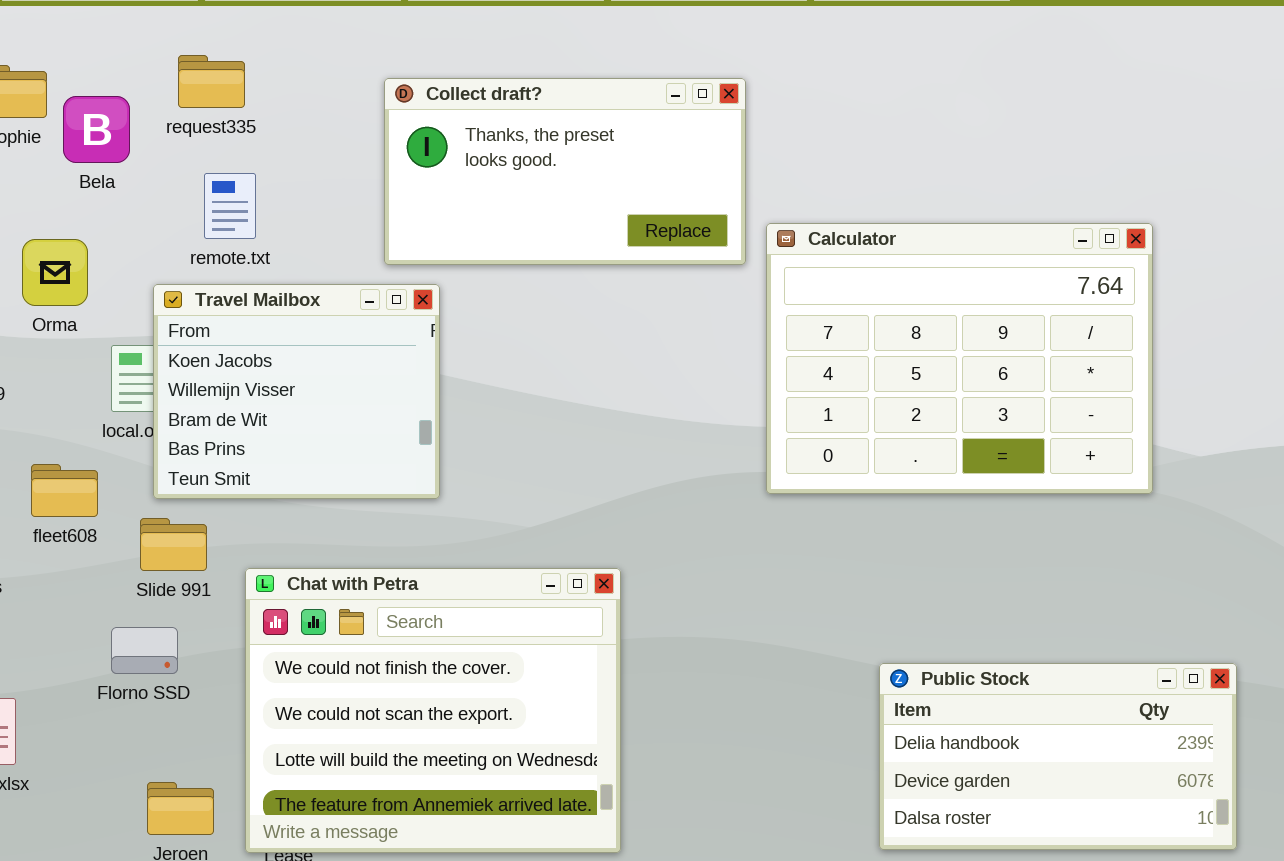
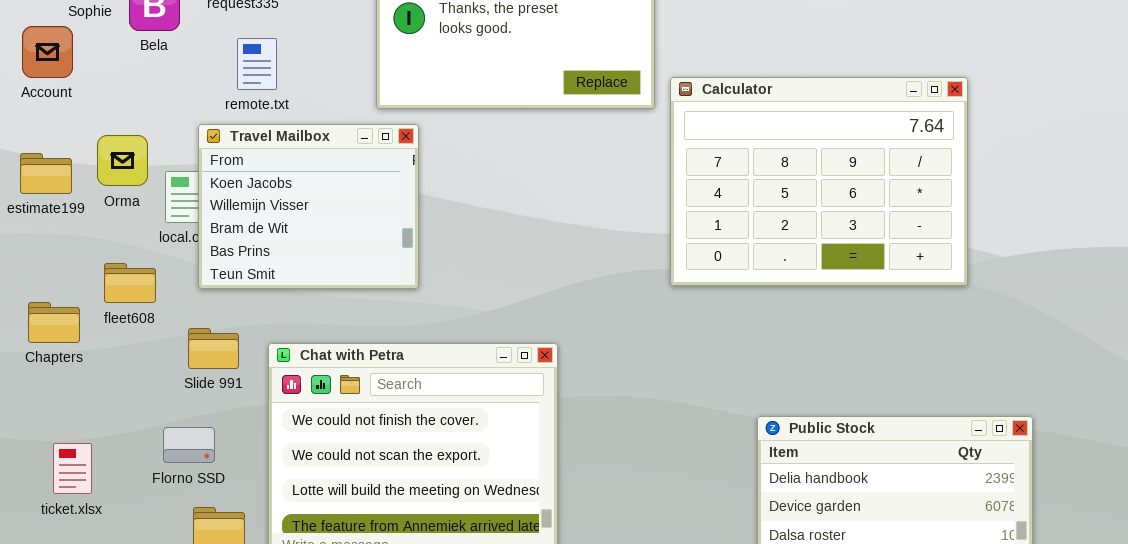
Orma: [22,239,88,306] -> [97,135,148,186], moved
Slide 991: [140,518,207,571] -> [188,328,239,369], moved
Florno SSD: [111,627,178,674] -> [163,427,215,463], moved

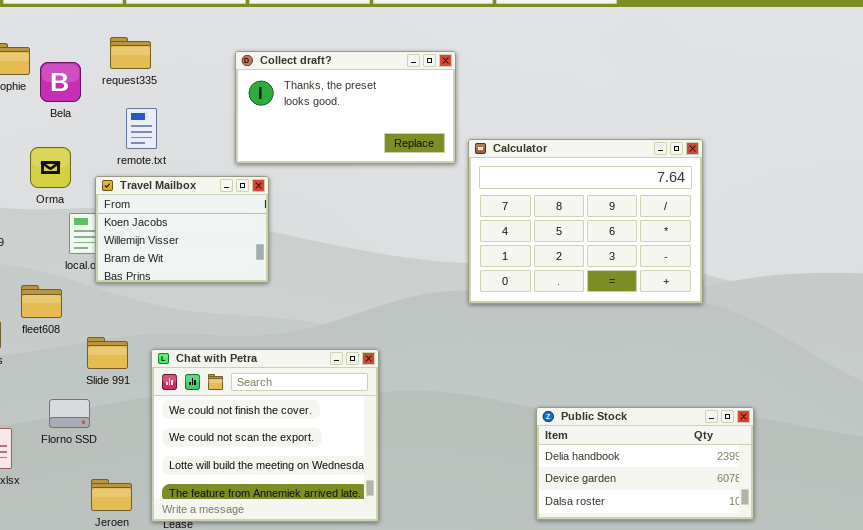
Travel Mailbox: [198,124,419,289] -> [95,176,269,283], resized
Orma: [97,135,148,186] -> [30,147,71,188], moved
Florno SSD: [163,427,215,463] -> [49,399,90,428], moved

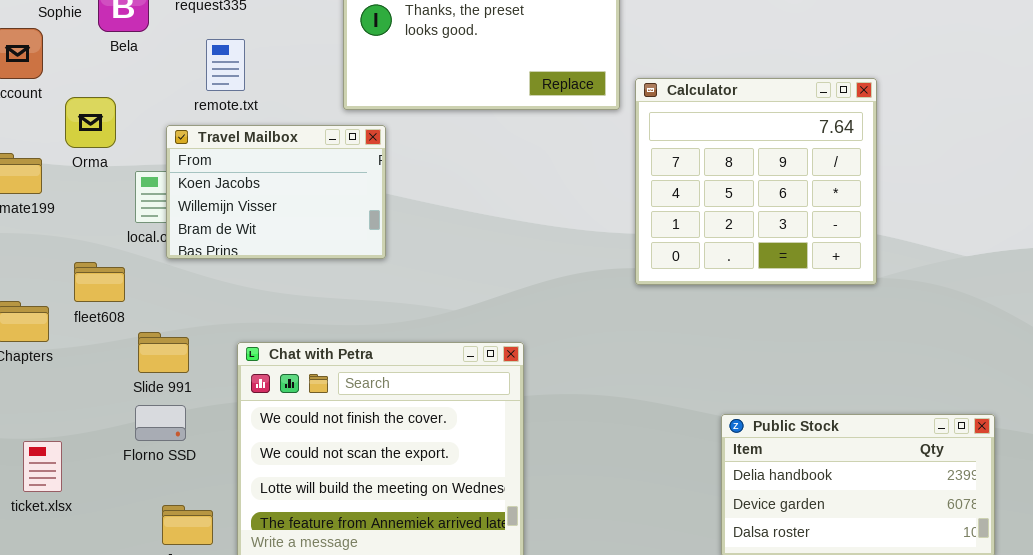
Calculator: [468,139,703,304] -> [635,78,877,285], resized
Orma: [30,147,71,188] -> [65,97,116,148], moved
Slide 991: [87,337,128,369] -> [138,332,189,373], moved
Florno SSD: [49,399,90,428] -> [135,405,186,441], moved

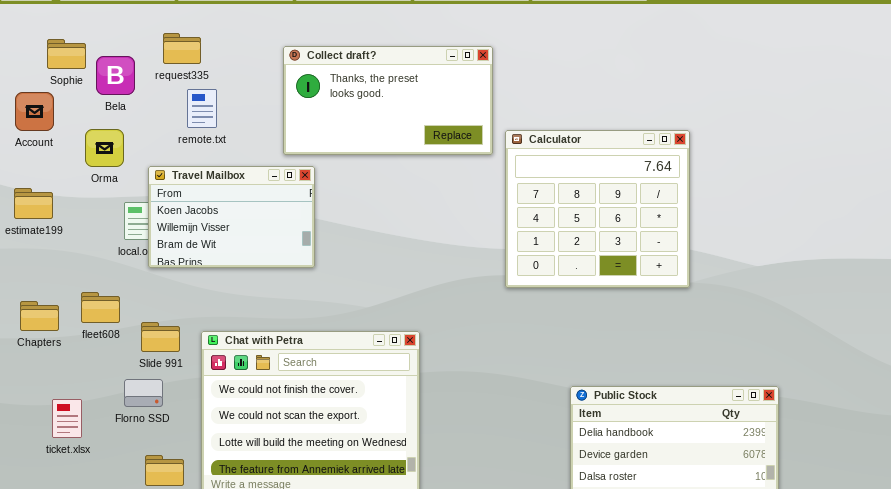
remote.txt: [206,39,245,91] -> [187,89,217,128], moved
Orma: [65,97,116,148] -> [85,129,124,167], moved
fleet608: [74,262,125,302] -> [81,292,120,323], moved
Slide 991: [138,332,189,373] -> [141,322,180,352], moved
ticket.xlsx: [23,441,62,492] -> [52,399,82,438], moved

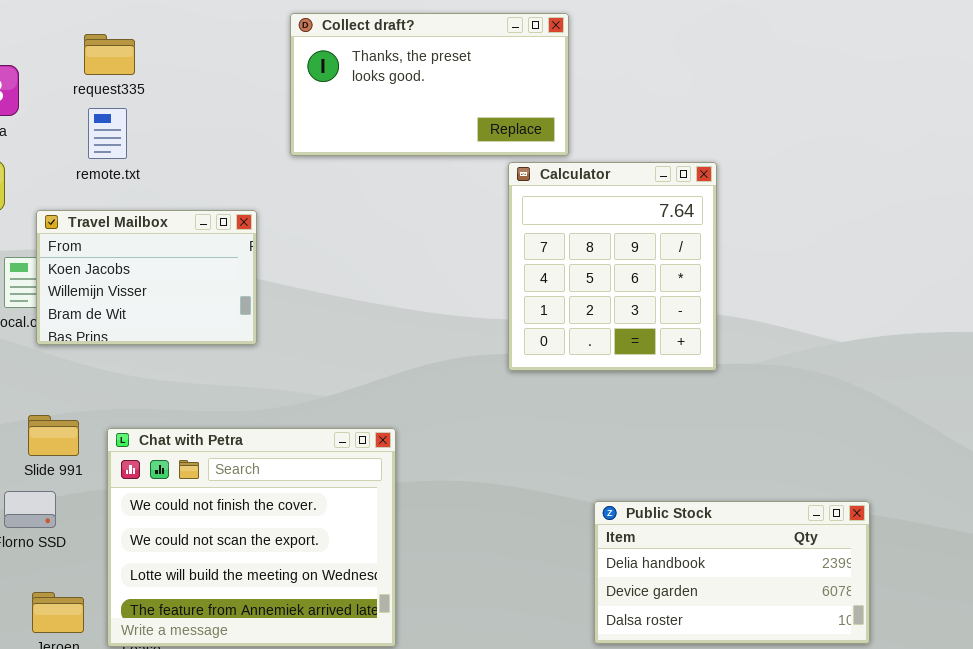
request335: [163,33,201,64] -> [84,34,135,75], moved
Collect draft?: [283,46,493,155] -> [290,13,569,156], moved
Calculator: [505,130,690,288] -> [508,162,717,371], resized

